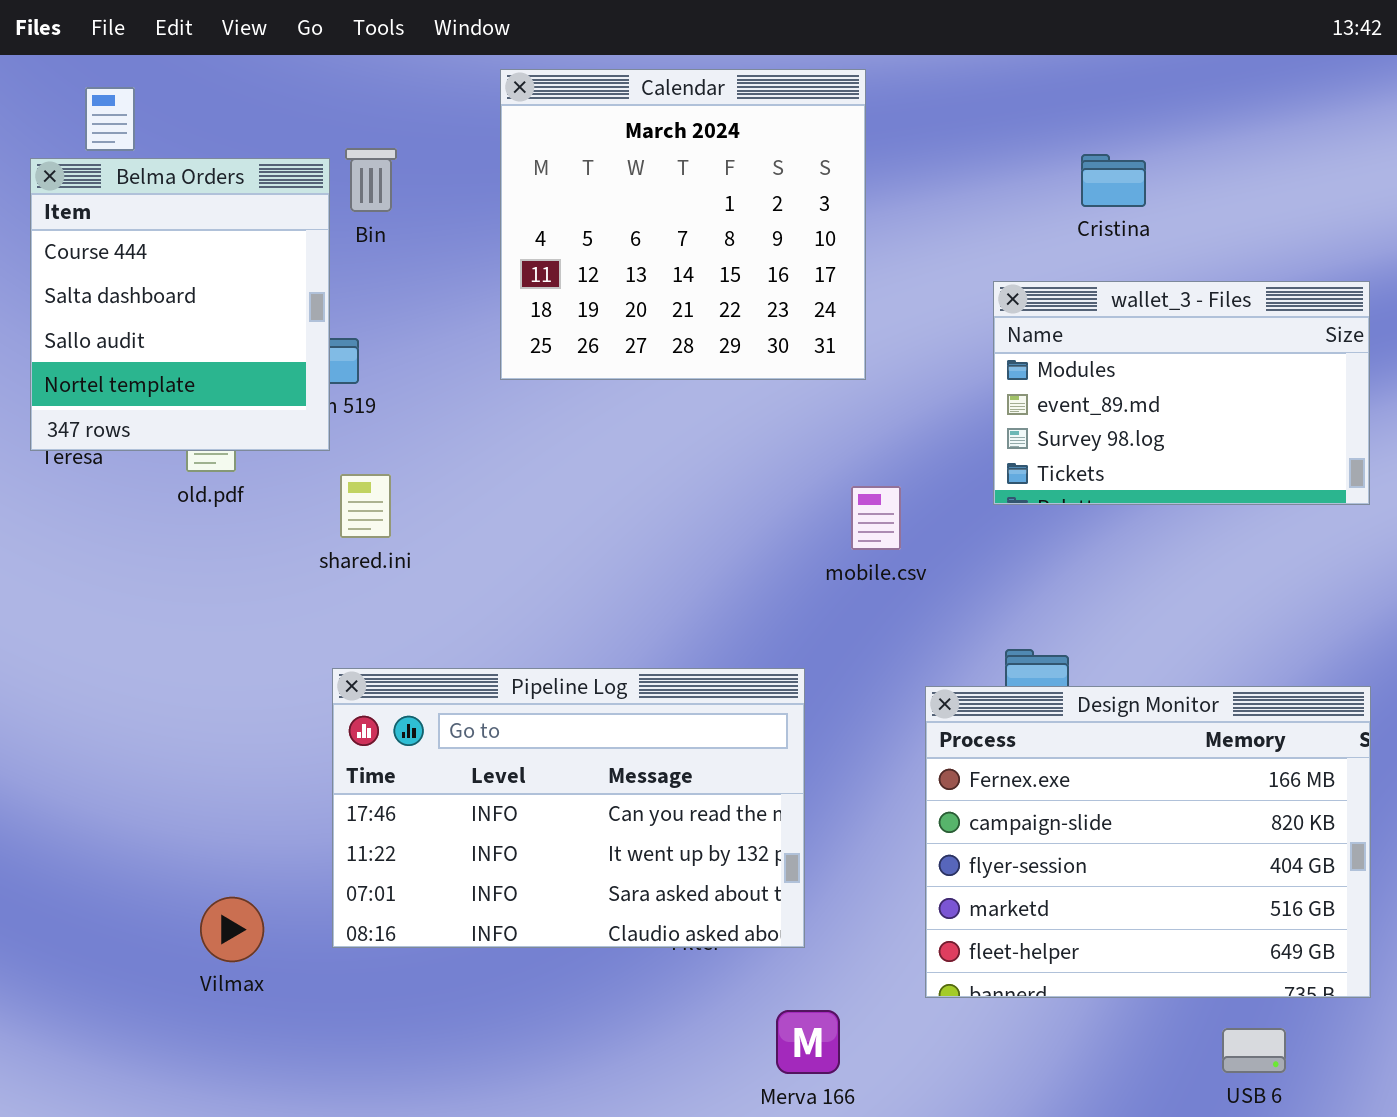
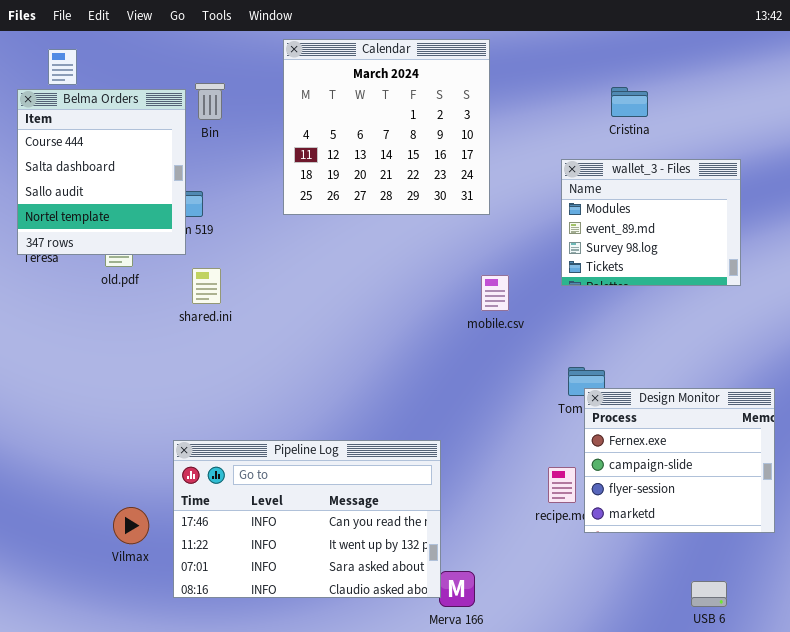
wallet_3 - Files: [993,281,1370,505] -> [561,159,741,286], resized
Pipeline Log: [332,668,805,948] -> [173,440,441,598], moved
Design Monitor: [925,686,1371,998] -> [584,388,775,533], resized

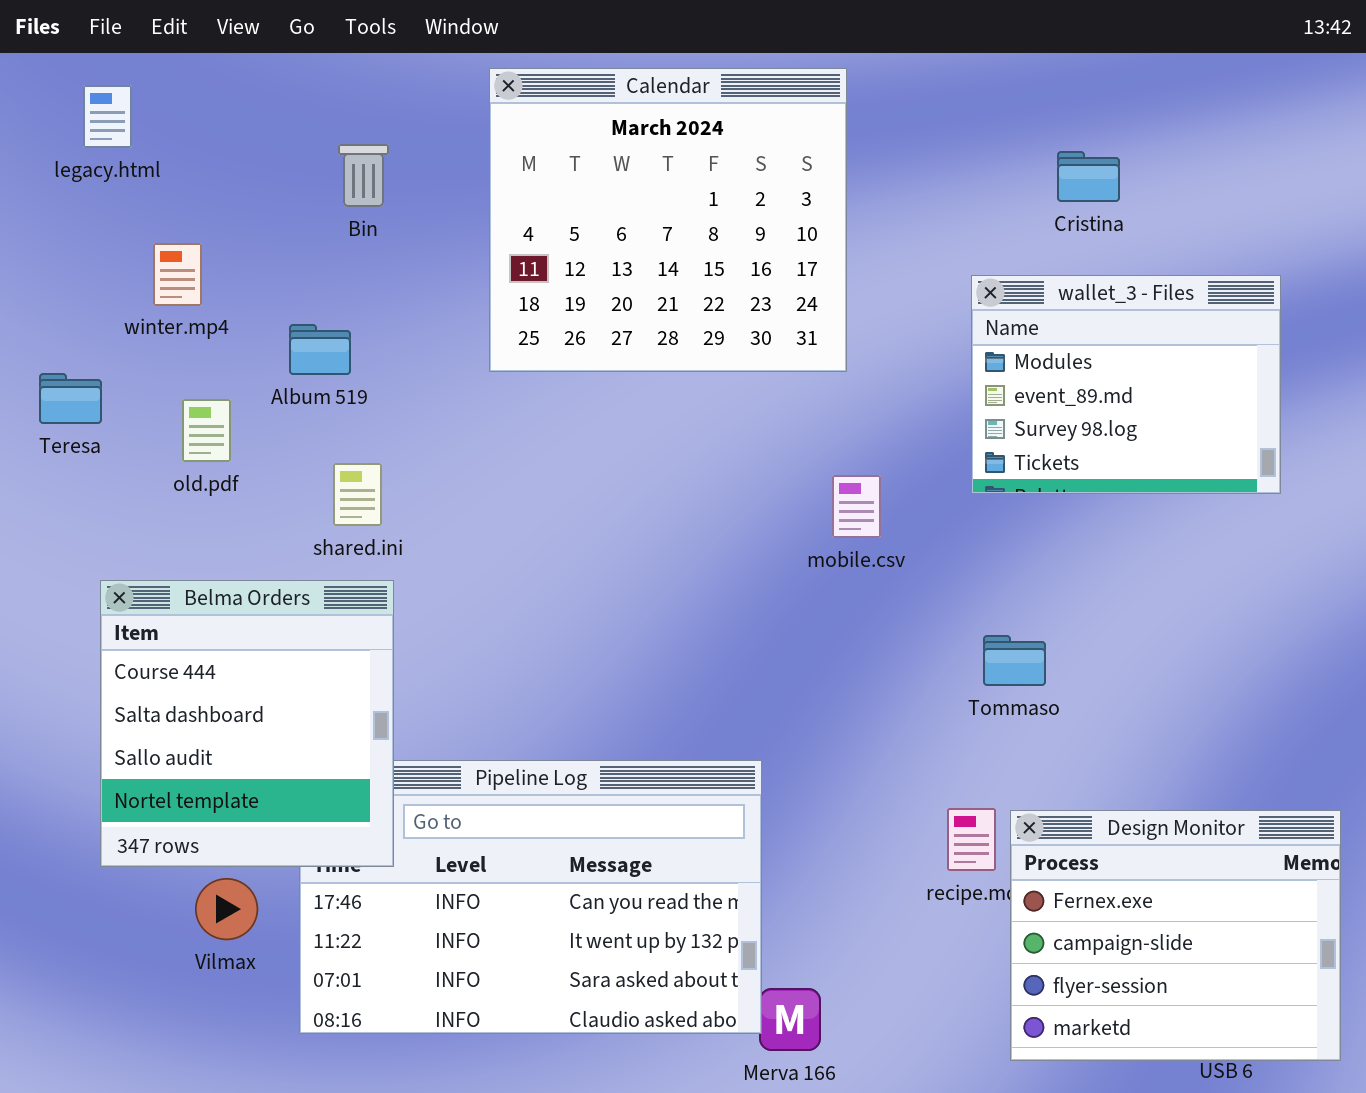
Belma Orders: [17,89,186,255] -> [100,580,394,867], moved
Design Monitor: [584,388,775,533] -> [1010,810,1341,1061], moved

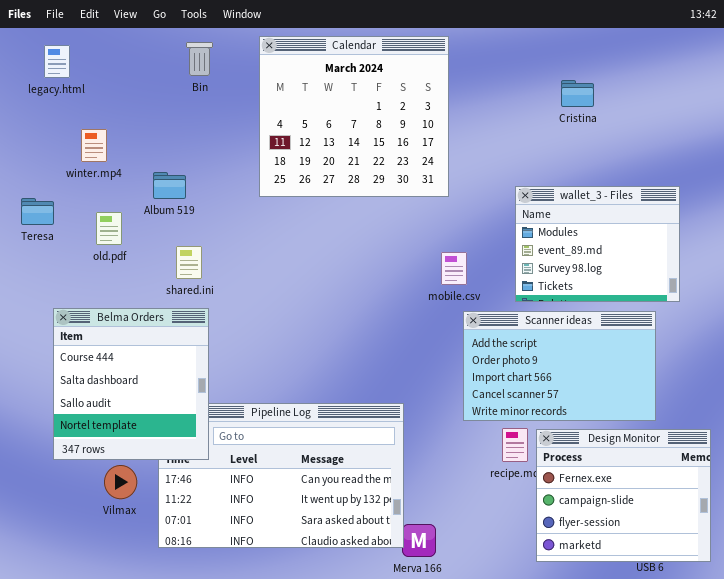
Bin: [338,144,389,207] -> [186,42,213,76], moved
wallet_3 - Files: [971,275,1281,494] -> [515,186,680,302], moved
Scanner ideas: none -> [463,311,656,421], opened

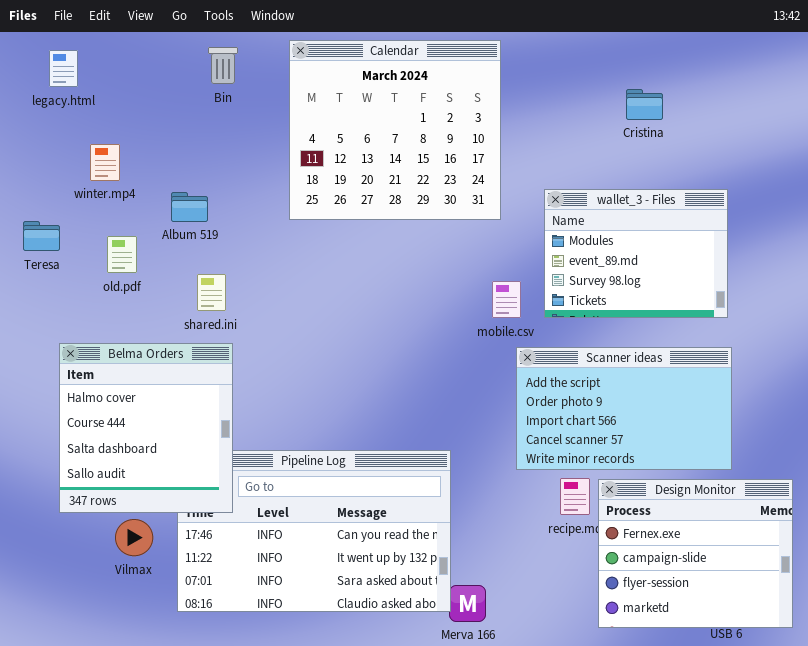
wallet_3 - Files: [515,186,680,302] -> [544,189,728,318], moved
Belma Orders: [53,308,209,460] -> [59,343,233,513], scrolled up 1 row

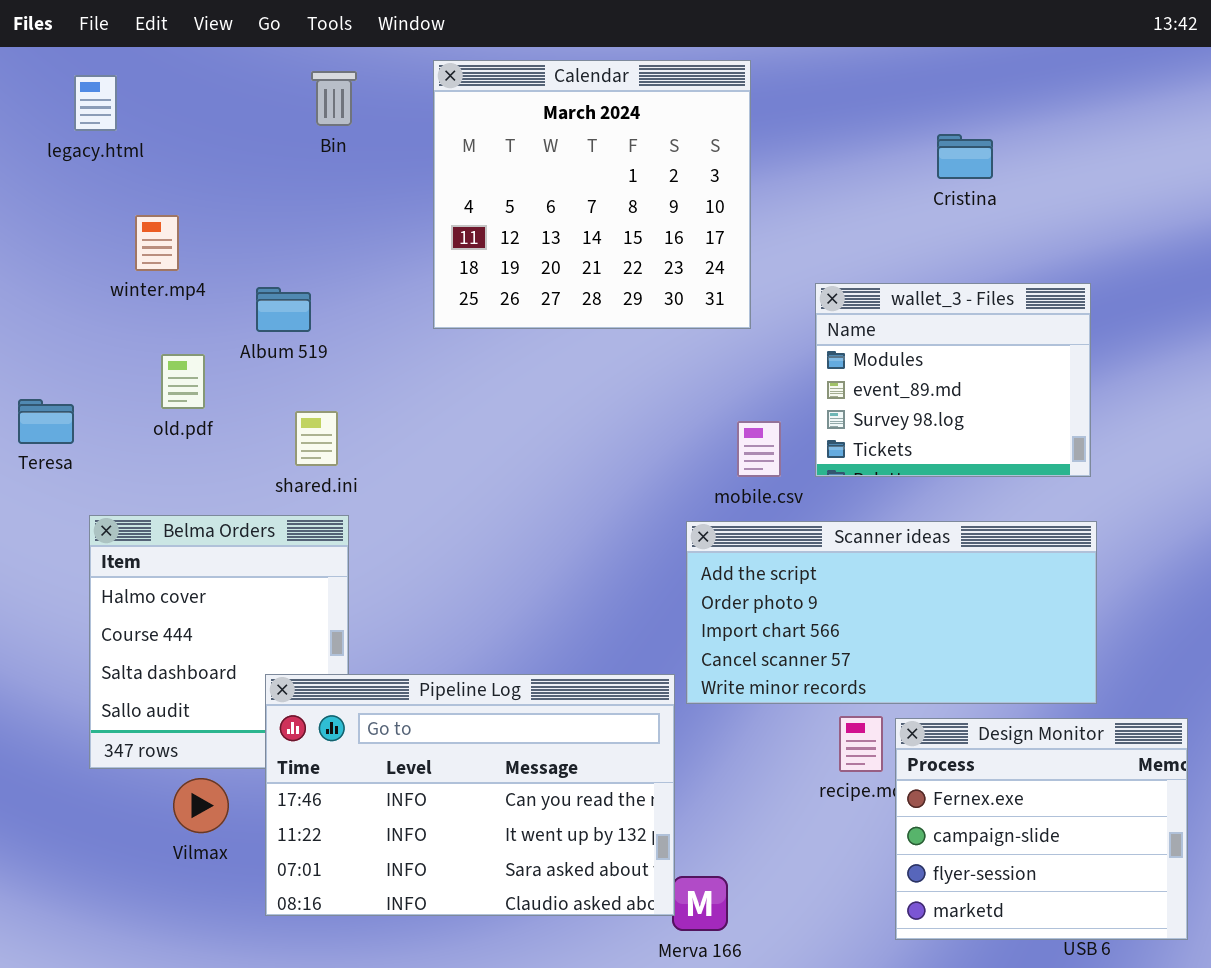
Teresa: [23,221,60,251] -> [18,399,74,444], moved
Scanner ideas: [516,347,732,470] -> [686,521,1097,704], resized
Pipeline Log: [177,450,451,612] -> [265,674,675,916], raised

